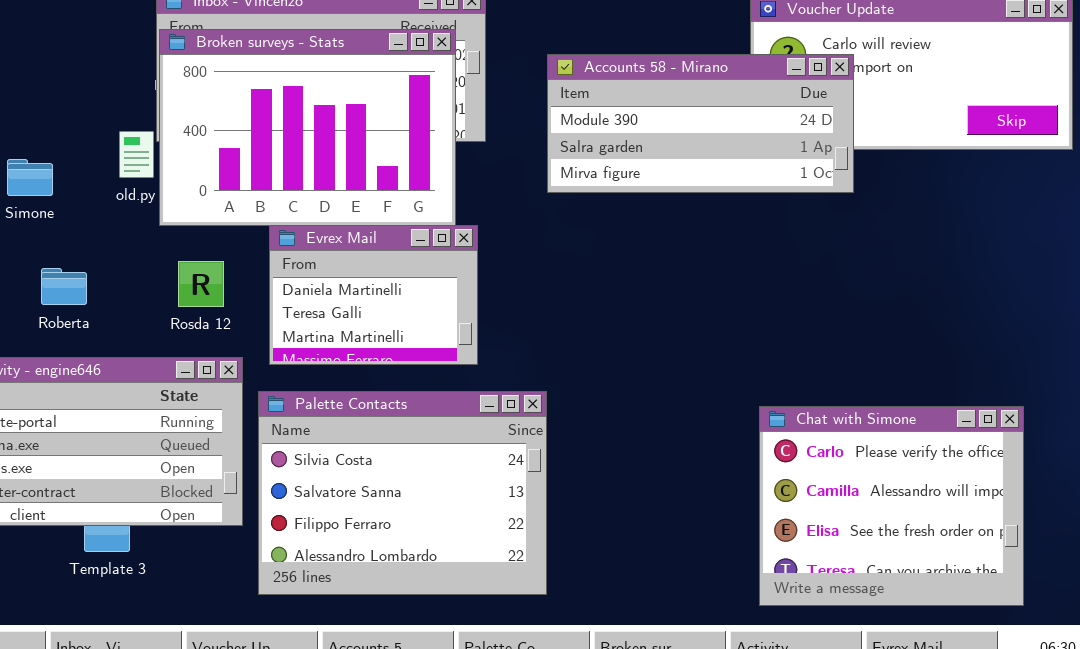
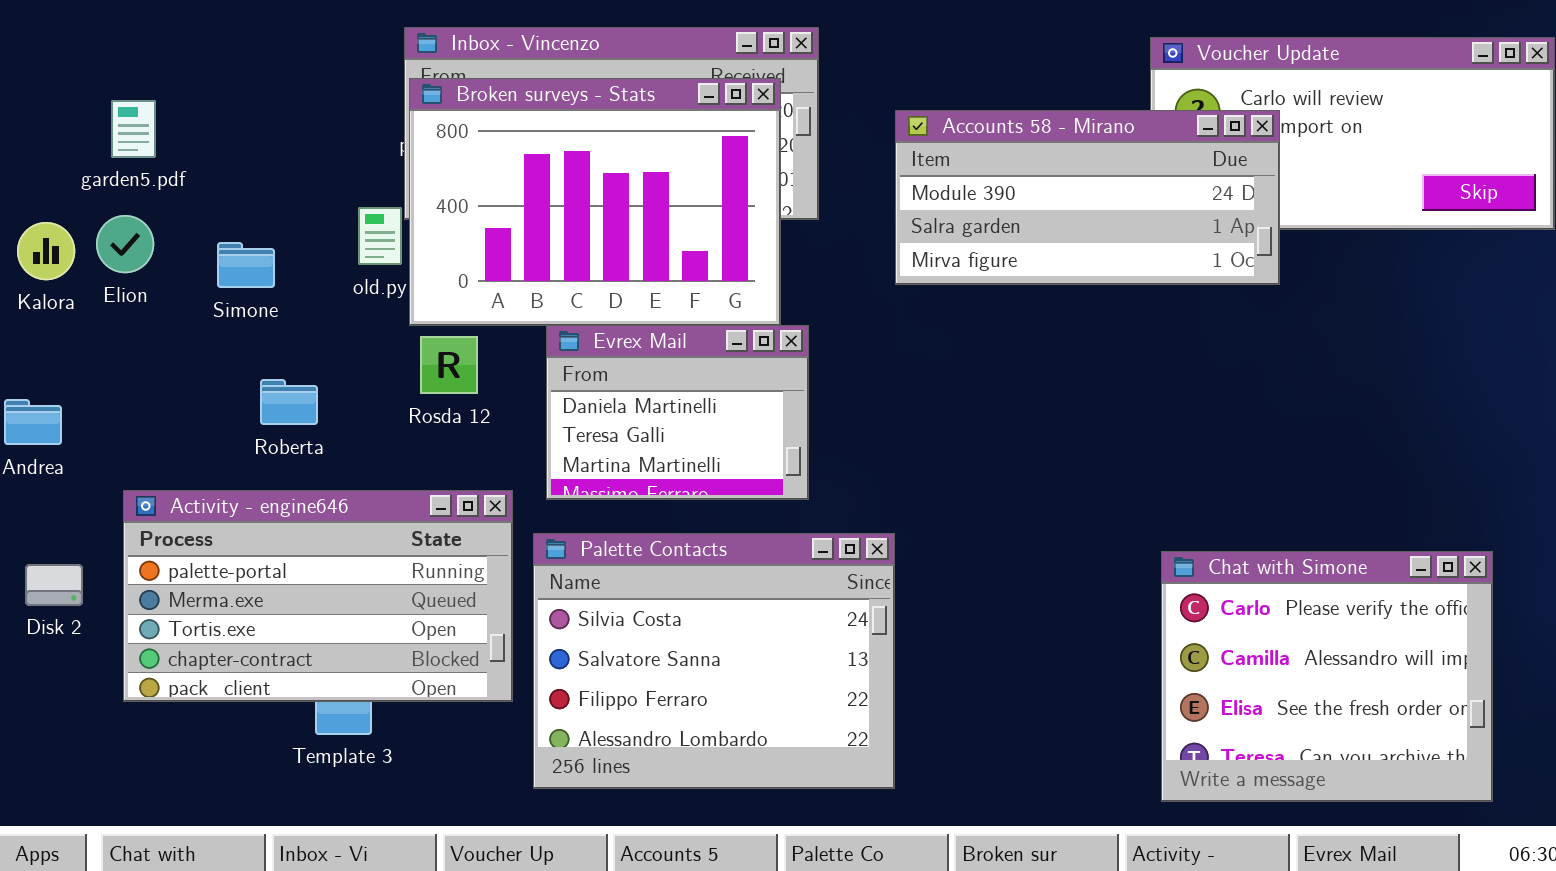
Rosda 12: [178,261,224,307] -> [420,336,478,394], moved

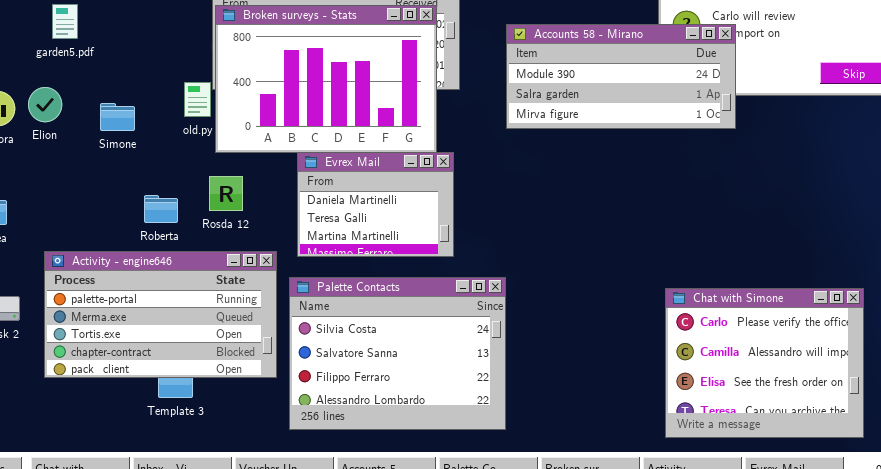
garden5.pdf: [111,100,156,158] -> [52,4,78,39], moved
Rosda 12: [420,336,478,394] -> [209,176,243,211], moved
Roberta: [260,379,318,425] -> [144,195,178,223], moved

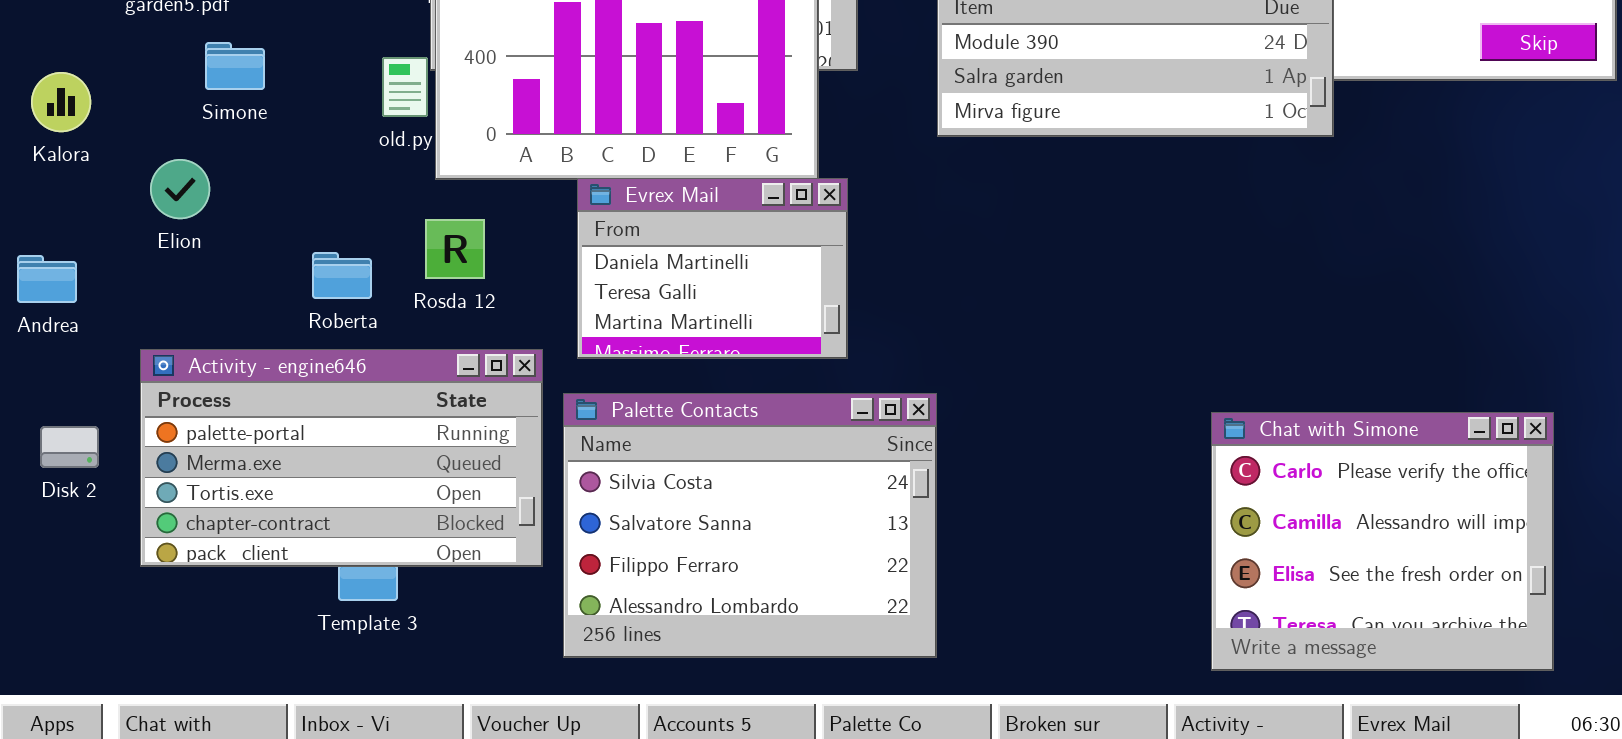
Elion: [28,87,62,122] -> [150,159,210,219], moved
Simone: [100,103,135,131] -> [205,42,265,90], moved

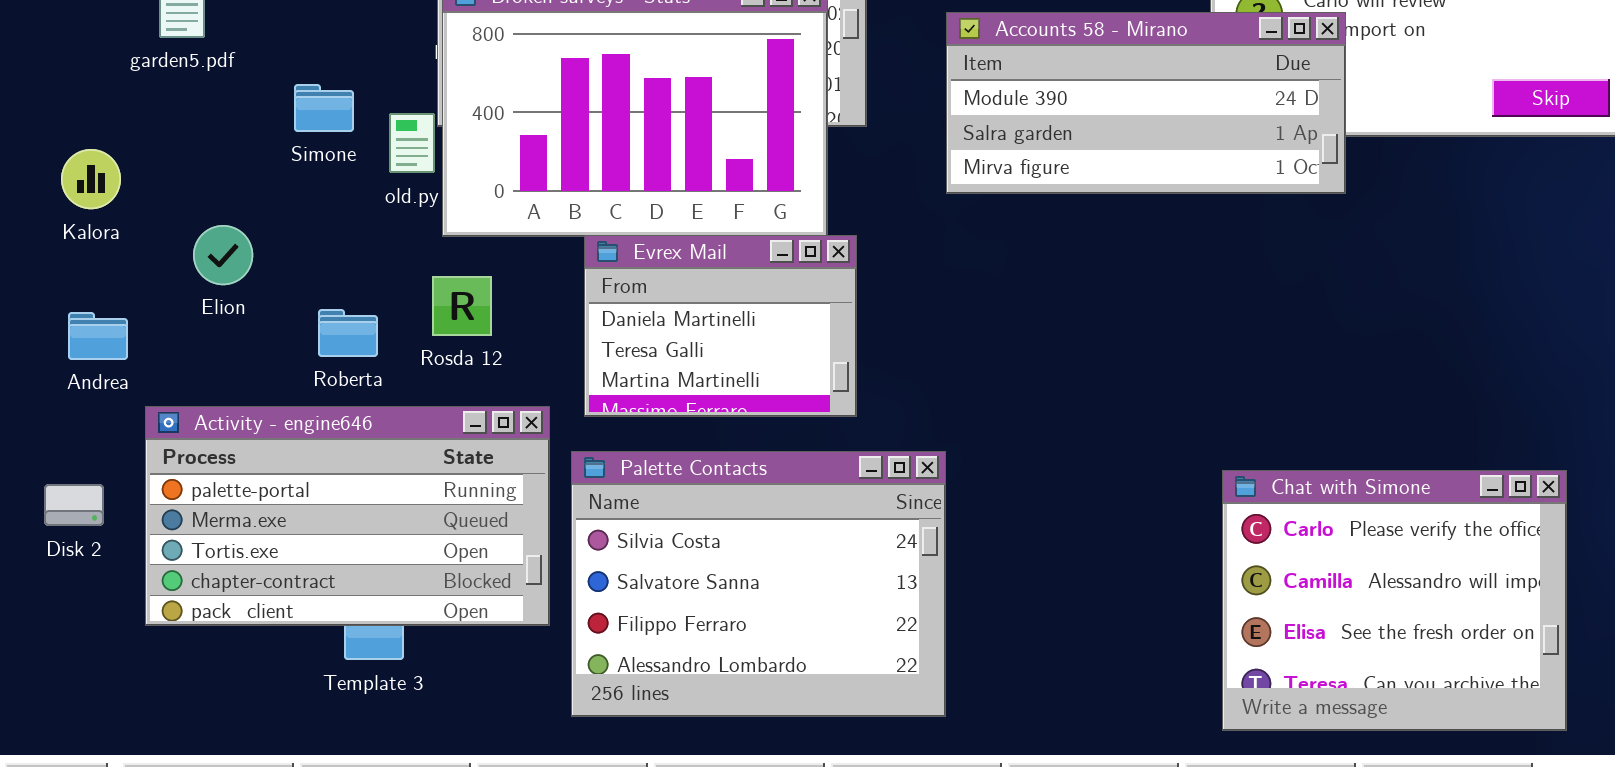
Simone: [205,42,265,90] -> [294,84,354,132], moved
Kalora: [31,72,91,132] -> [61,149,121,209], moved
Elion: [150,159,210,219] -> [193,225,253,285], moved
Andrea: [17,255,77,303] -> [68,312,128,360], moved

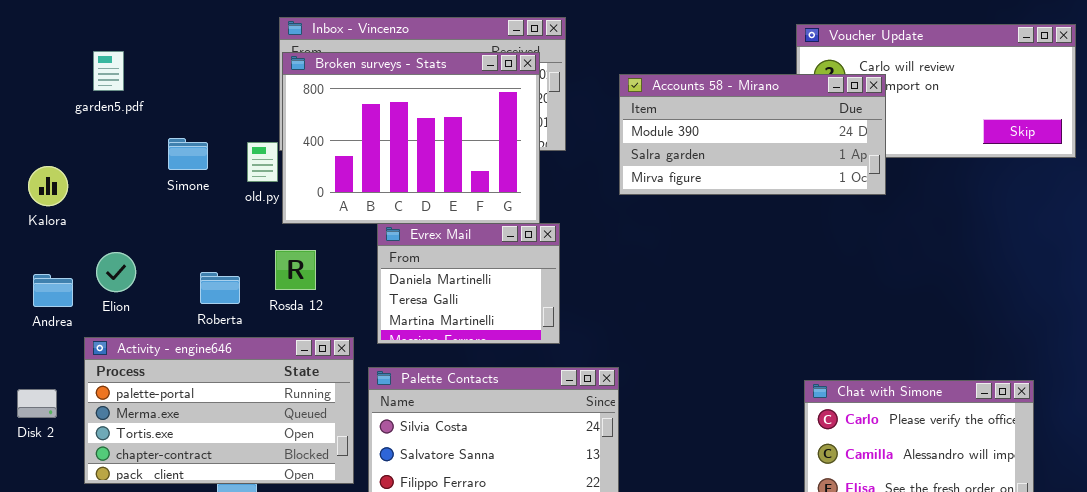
Simone: [294,84,354,132] -> [168,138,208,170], moved
Elion: [193,225,253,285] -> [96,252,136,292], moved

